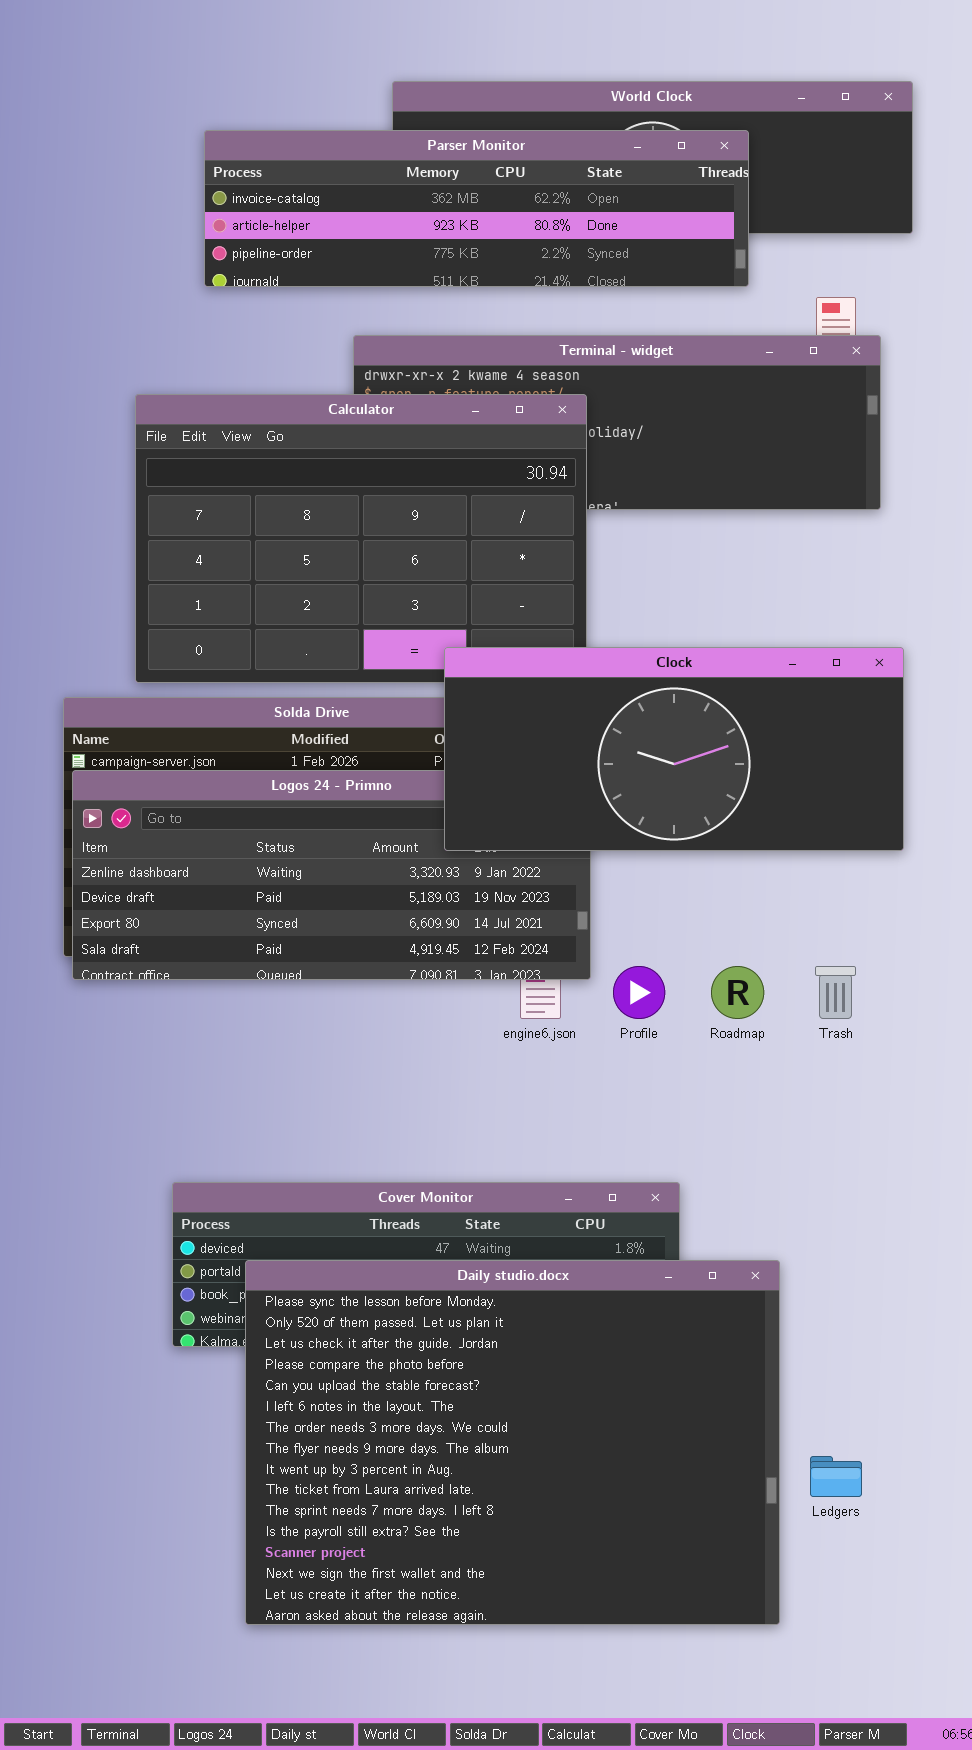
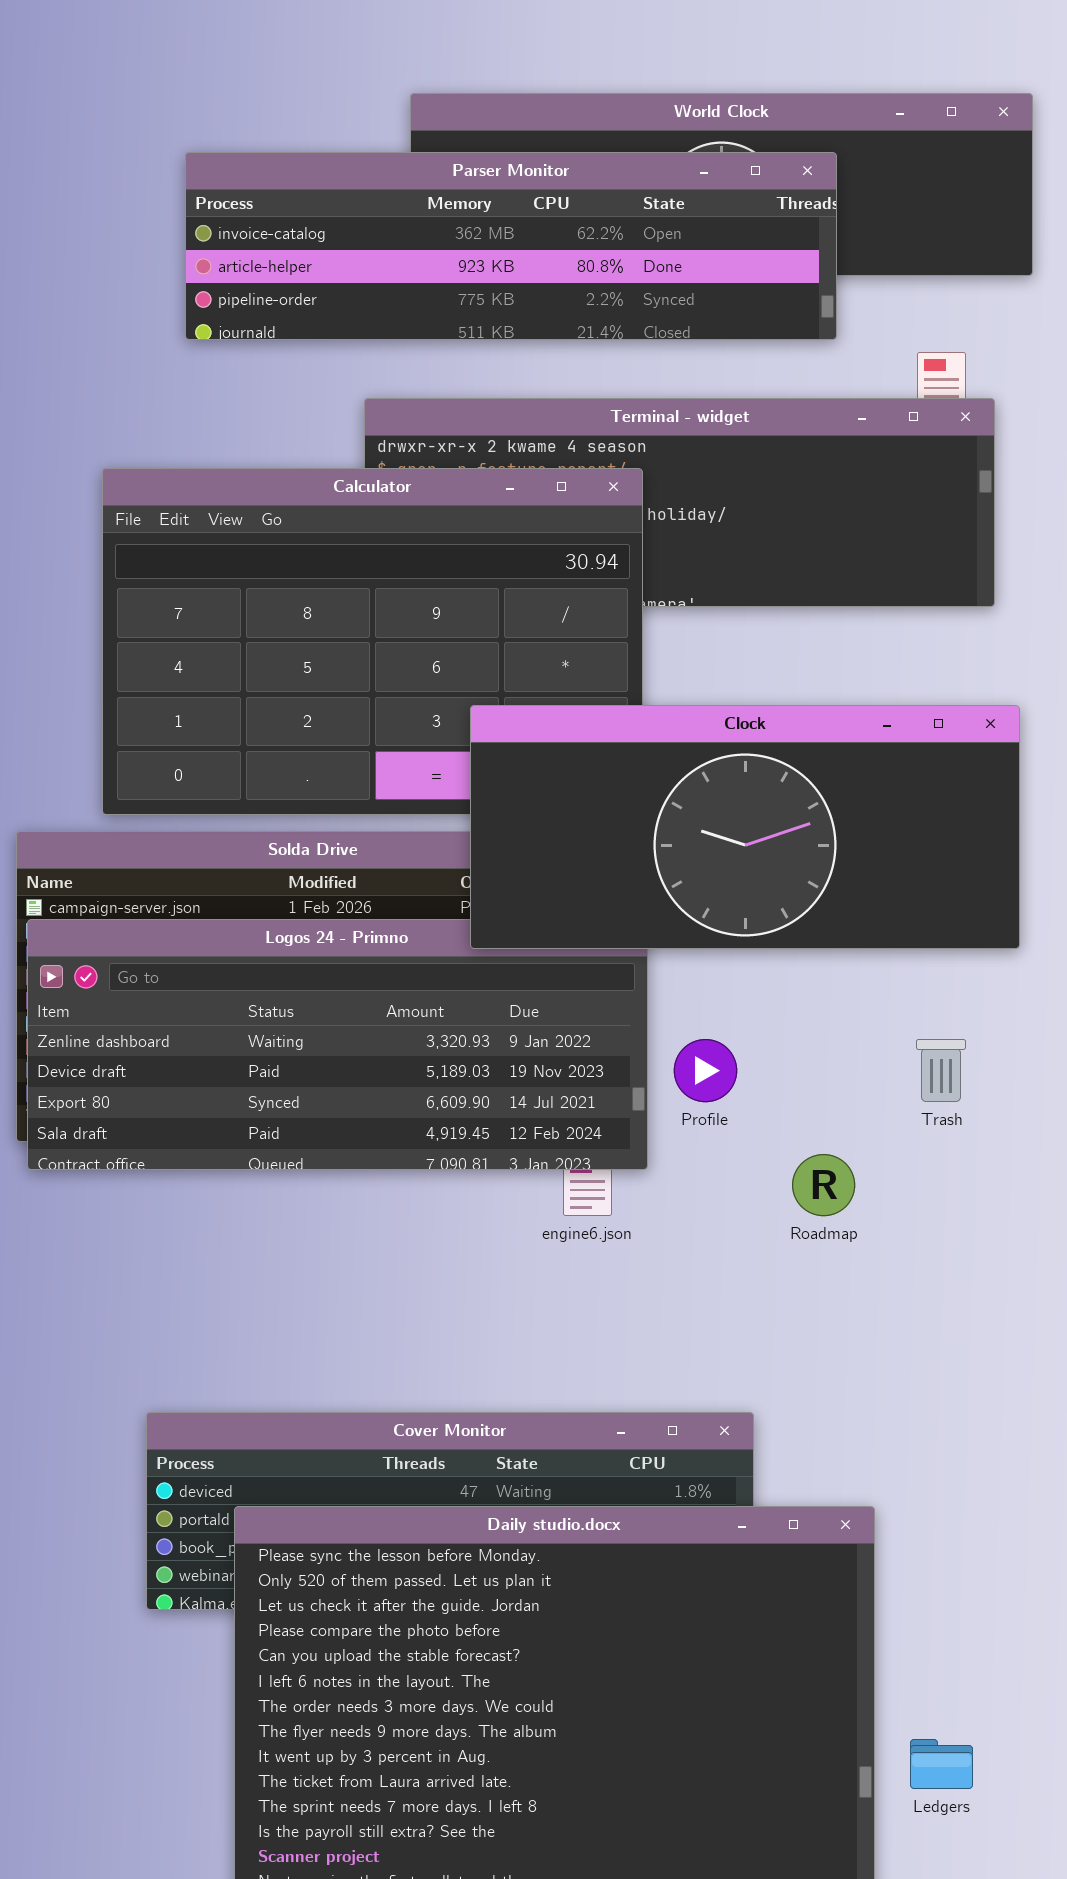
Clock: [444,647,904,851] -> [470,705,1020,949], moved
Profile: [613,966,665,1019] -> [674,1039,737,1102], moved
Trash: [815,966,856,1019] -> [916,1039,966,1102], moved

